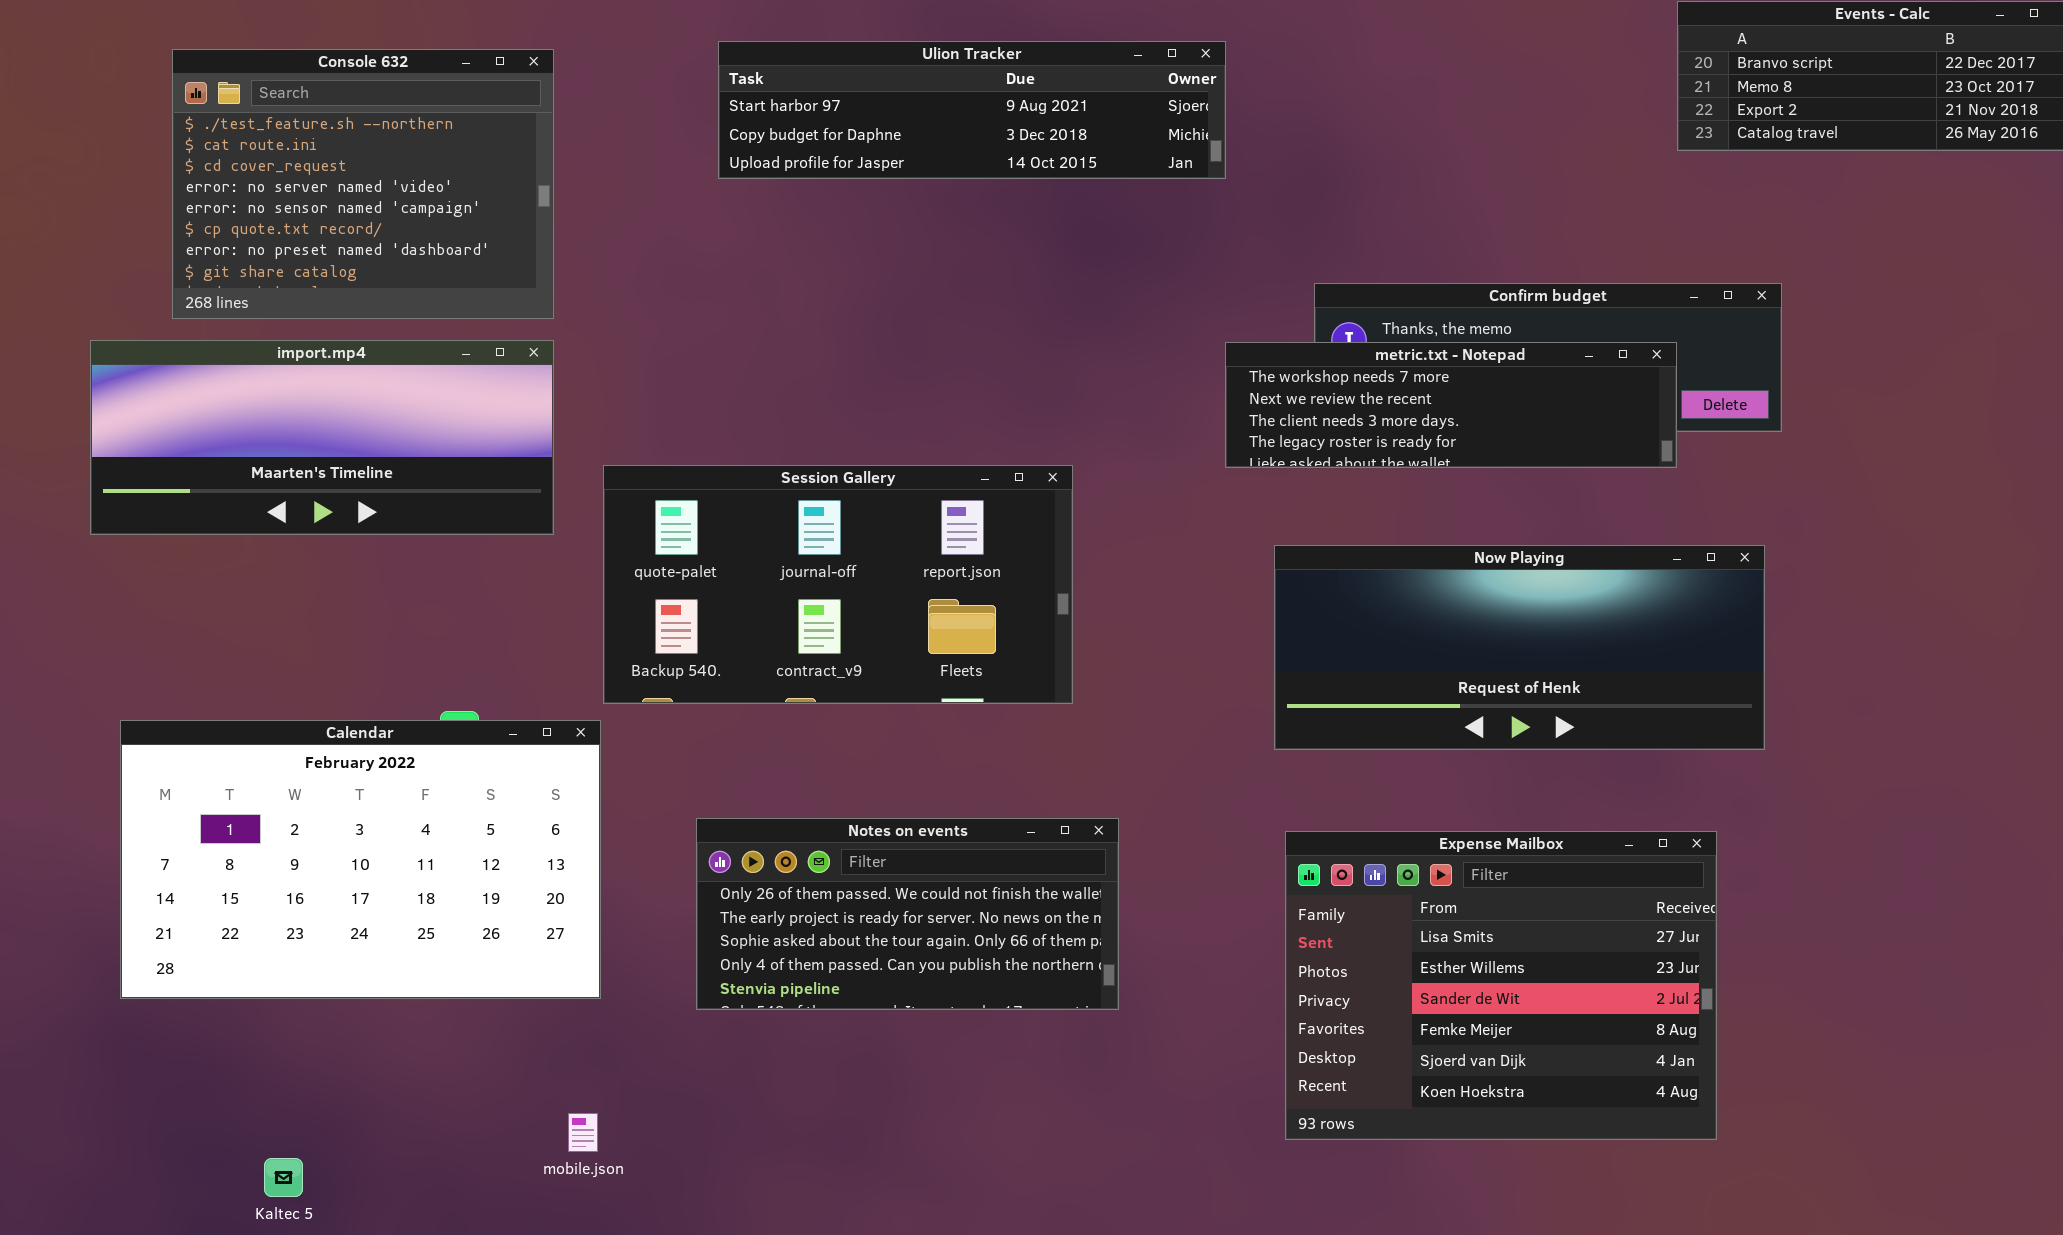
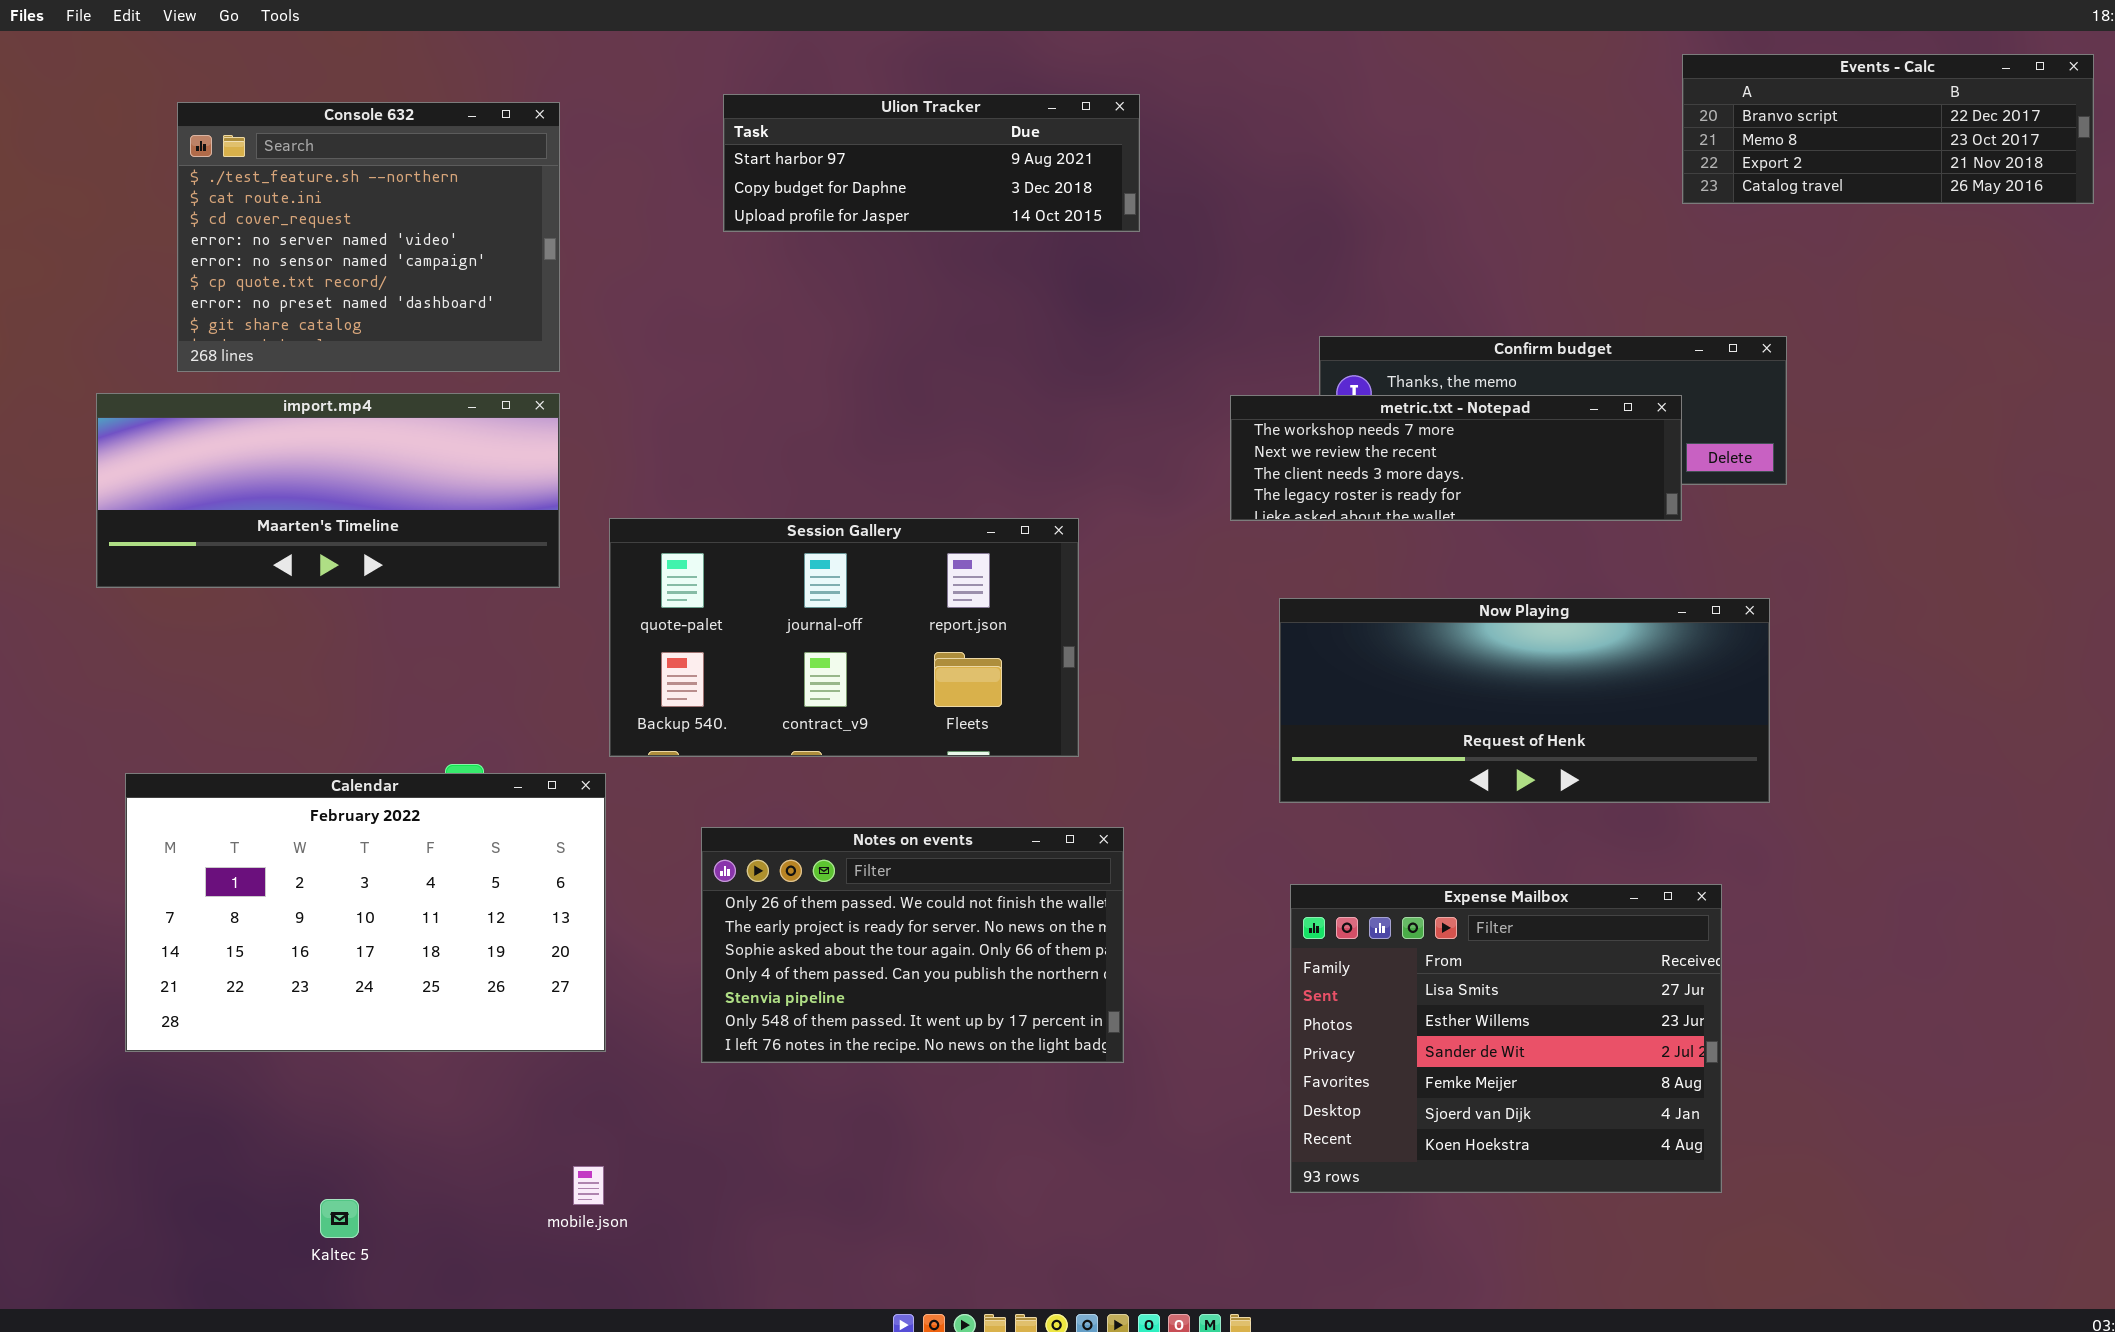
Ulion Tracker: [718,41,1226,179] -> [723,94,1140,232], resized
Notes on events: [696,818,1119,1010] -> [701,827,1124,1063], resized
Kaltec 5: [264,1158,303,1197] -> [320,1199,359,1238], moved

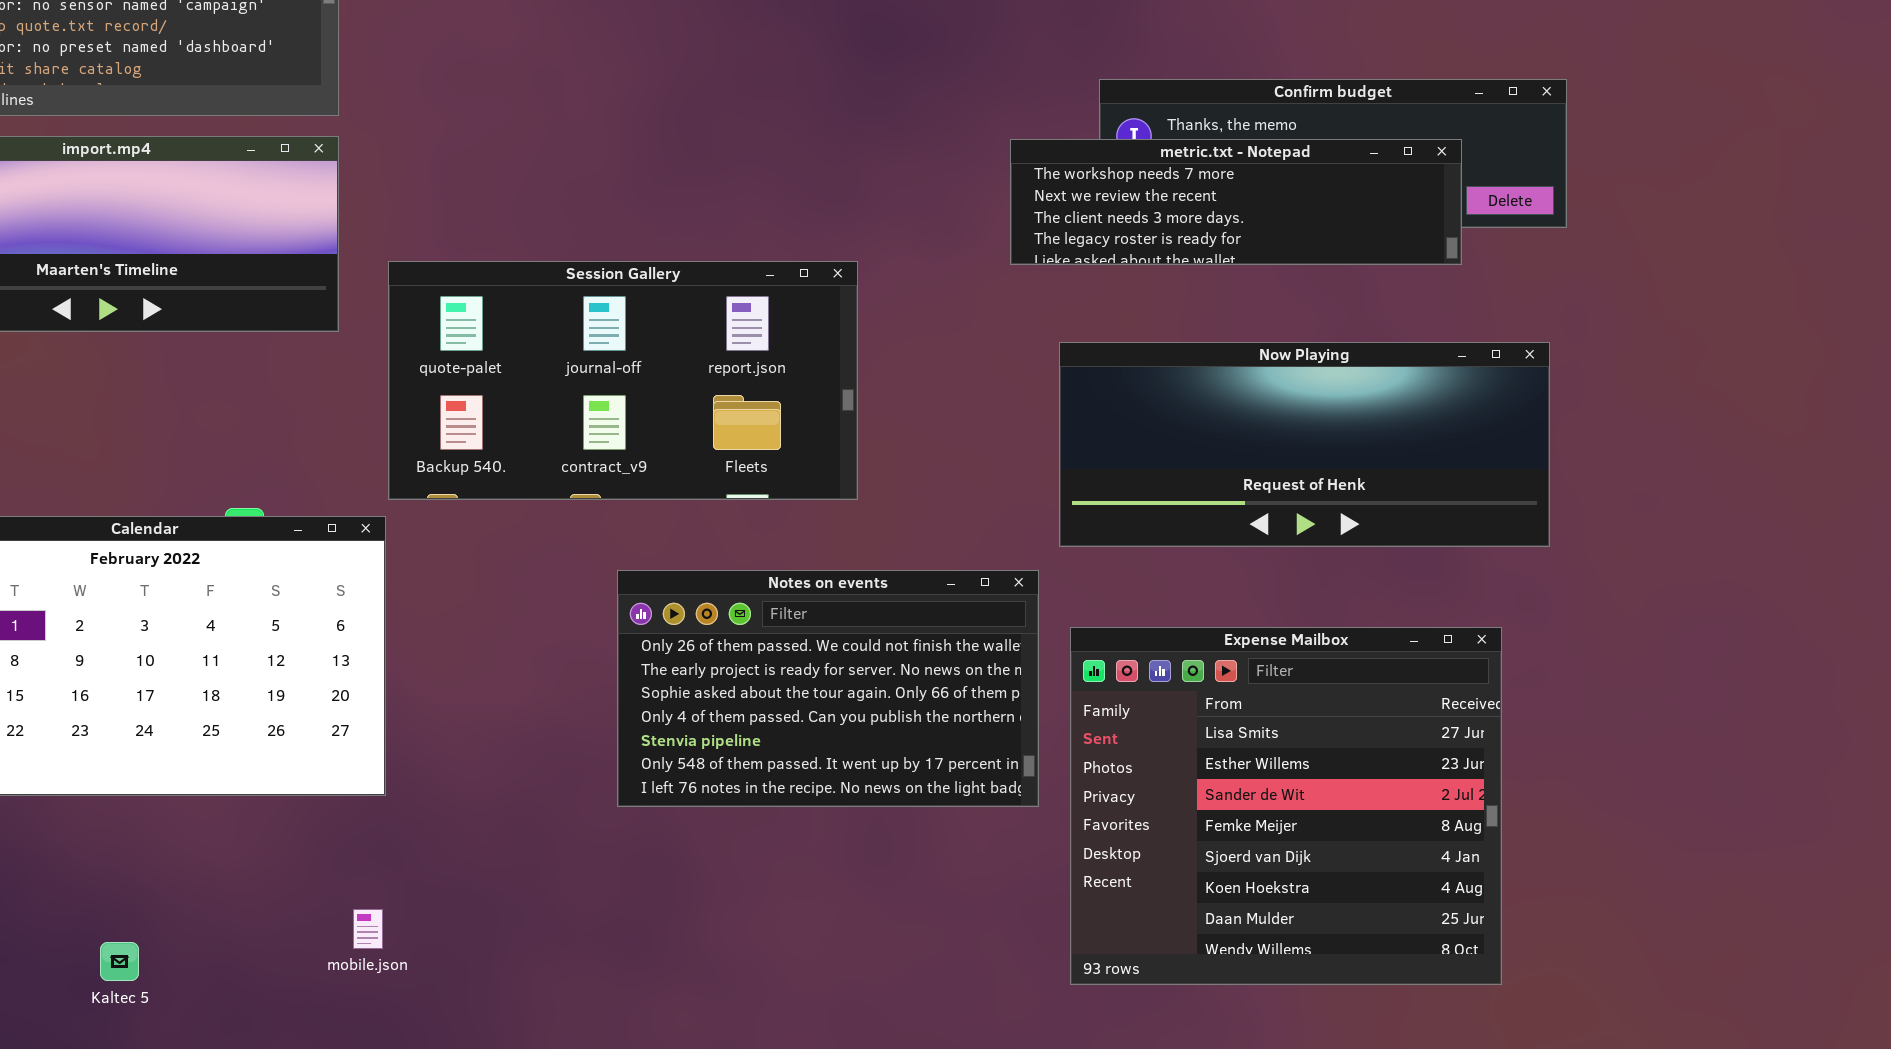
Notes on events: [701,827,1124,1063] -> [617,570,1039,807], moved
Expense Mailbox: [1290,884,1722,1193] -> [1070,627,1502,985], resized

